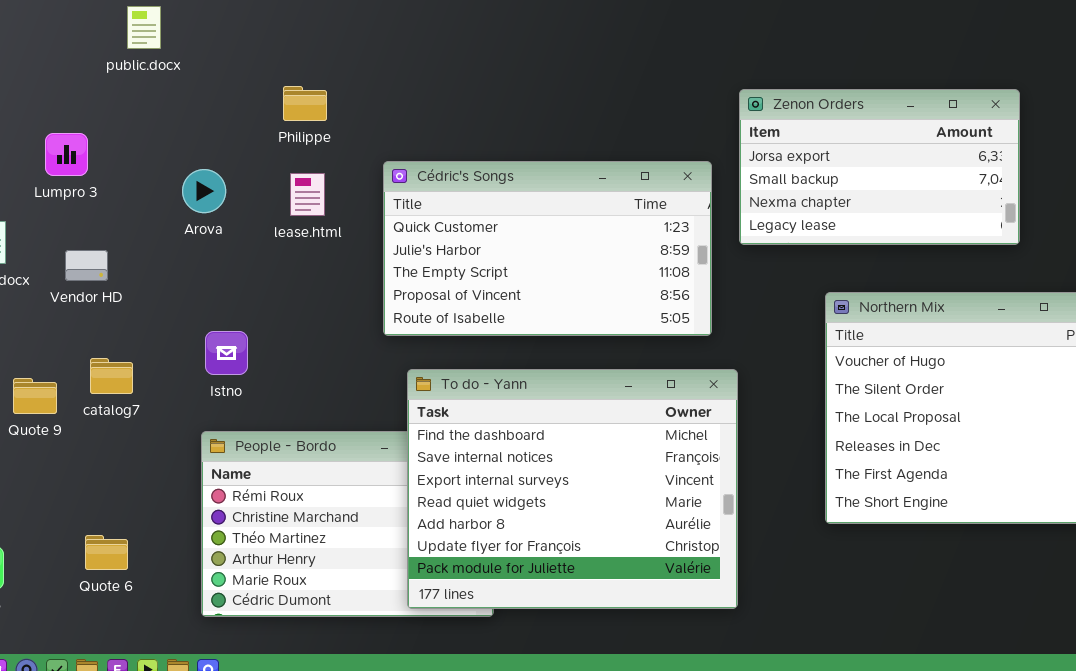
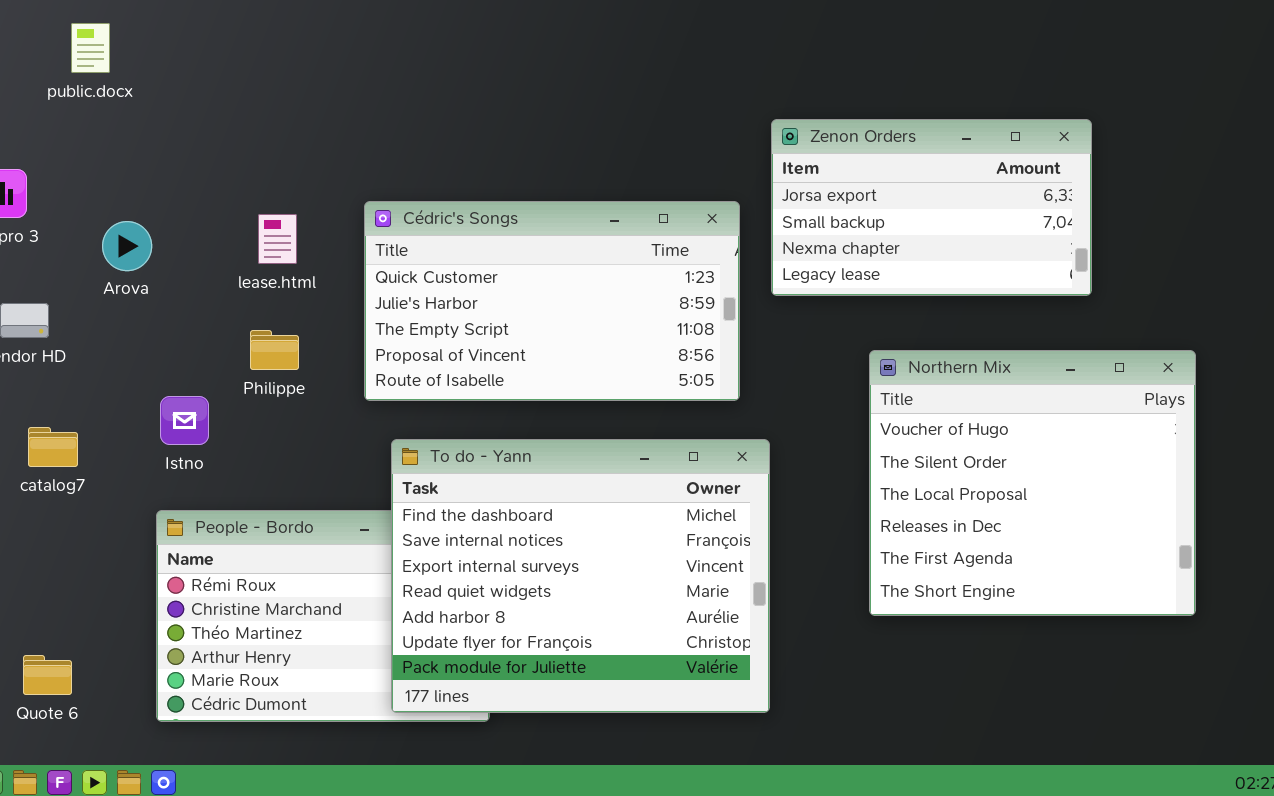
Philippe: [283,86,327,121] -> [250,330,299,370], moved
Arova: [182,169,226,213] -> [102,221,152,271], moved
Quote 6: [85,535,128,570] -> [23,655,72,695], moved

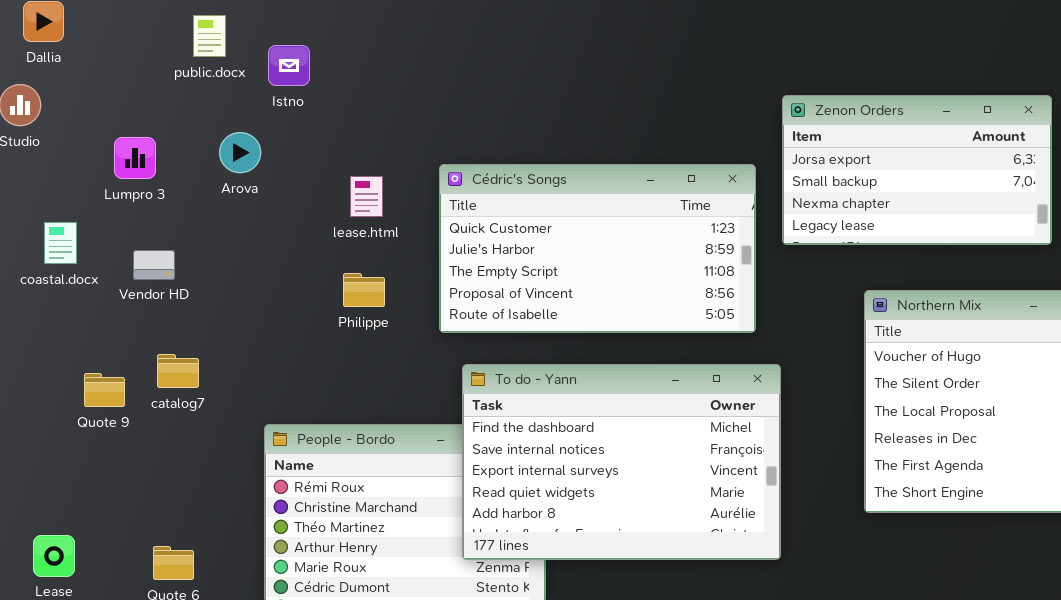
Arova: [102,221,152,271] -> [219,132,261,173], moved
Istno: [160,396,209,445] -> [268,45,310,86], moved
To do - Yann: [391,439,770,713] -> [462,364,781,560], resized

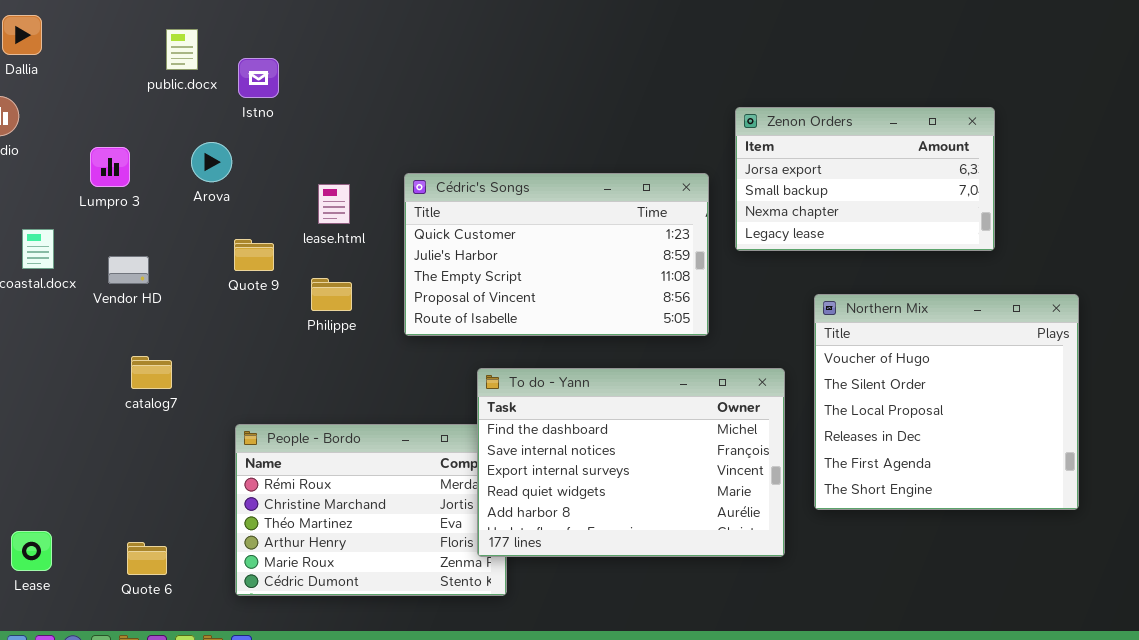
To do - Yann: [462,364,781,560] -> [477,368,785,557], moved
Quote 9: [84,373,125,407] -> [234,239,274,271], moved

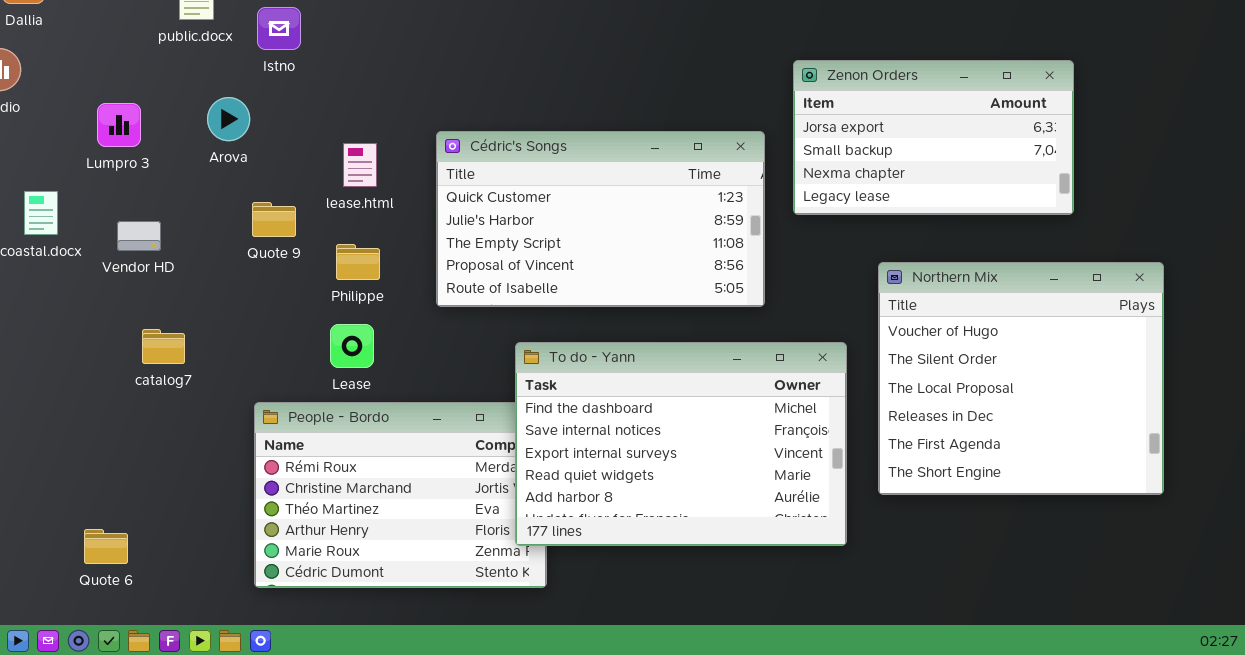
Lease: [11,531,52,571] -> [330,324,374,368], moved
Quote 6: [127,542,167,575] -> [84,529,128,564], moved

